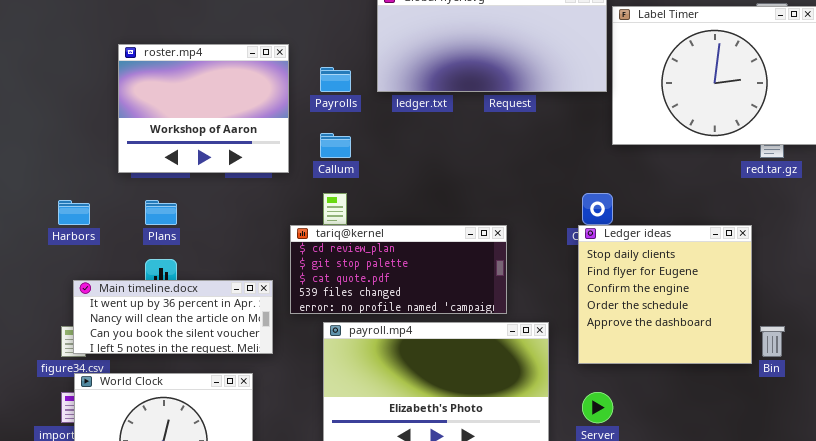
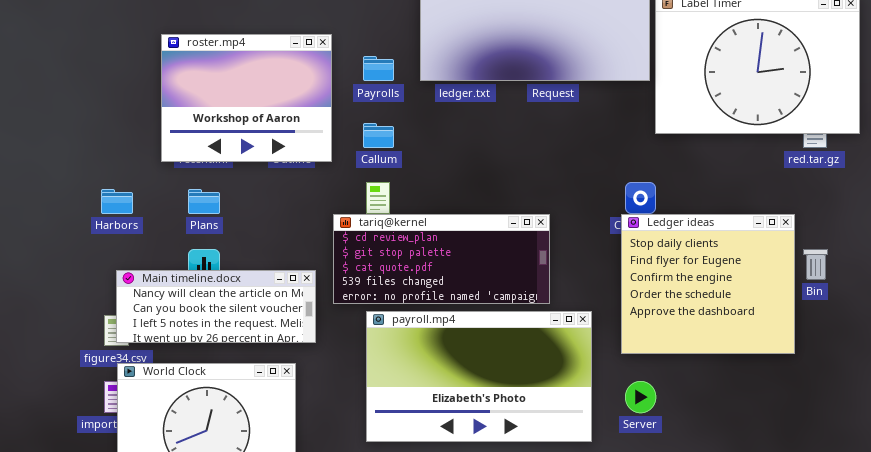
Main timeline.docx: [73,280,273,354] -> [116,270,316,343], scrolled down 1 row
Bin: [760,326,785,357] -> [803,249,828,280], moved

